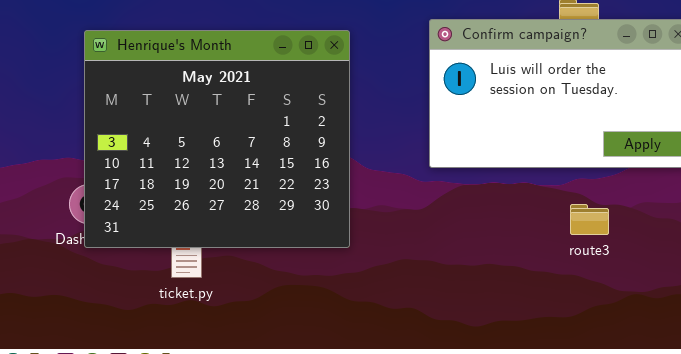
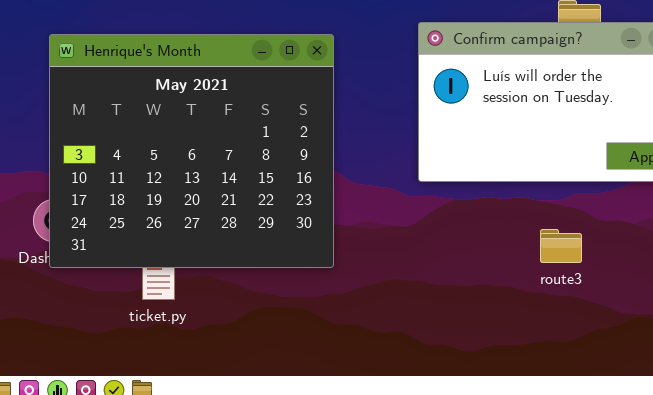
route3: [570,204,609,235] -> [540,229,582,263], moved

